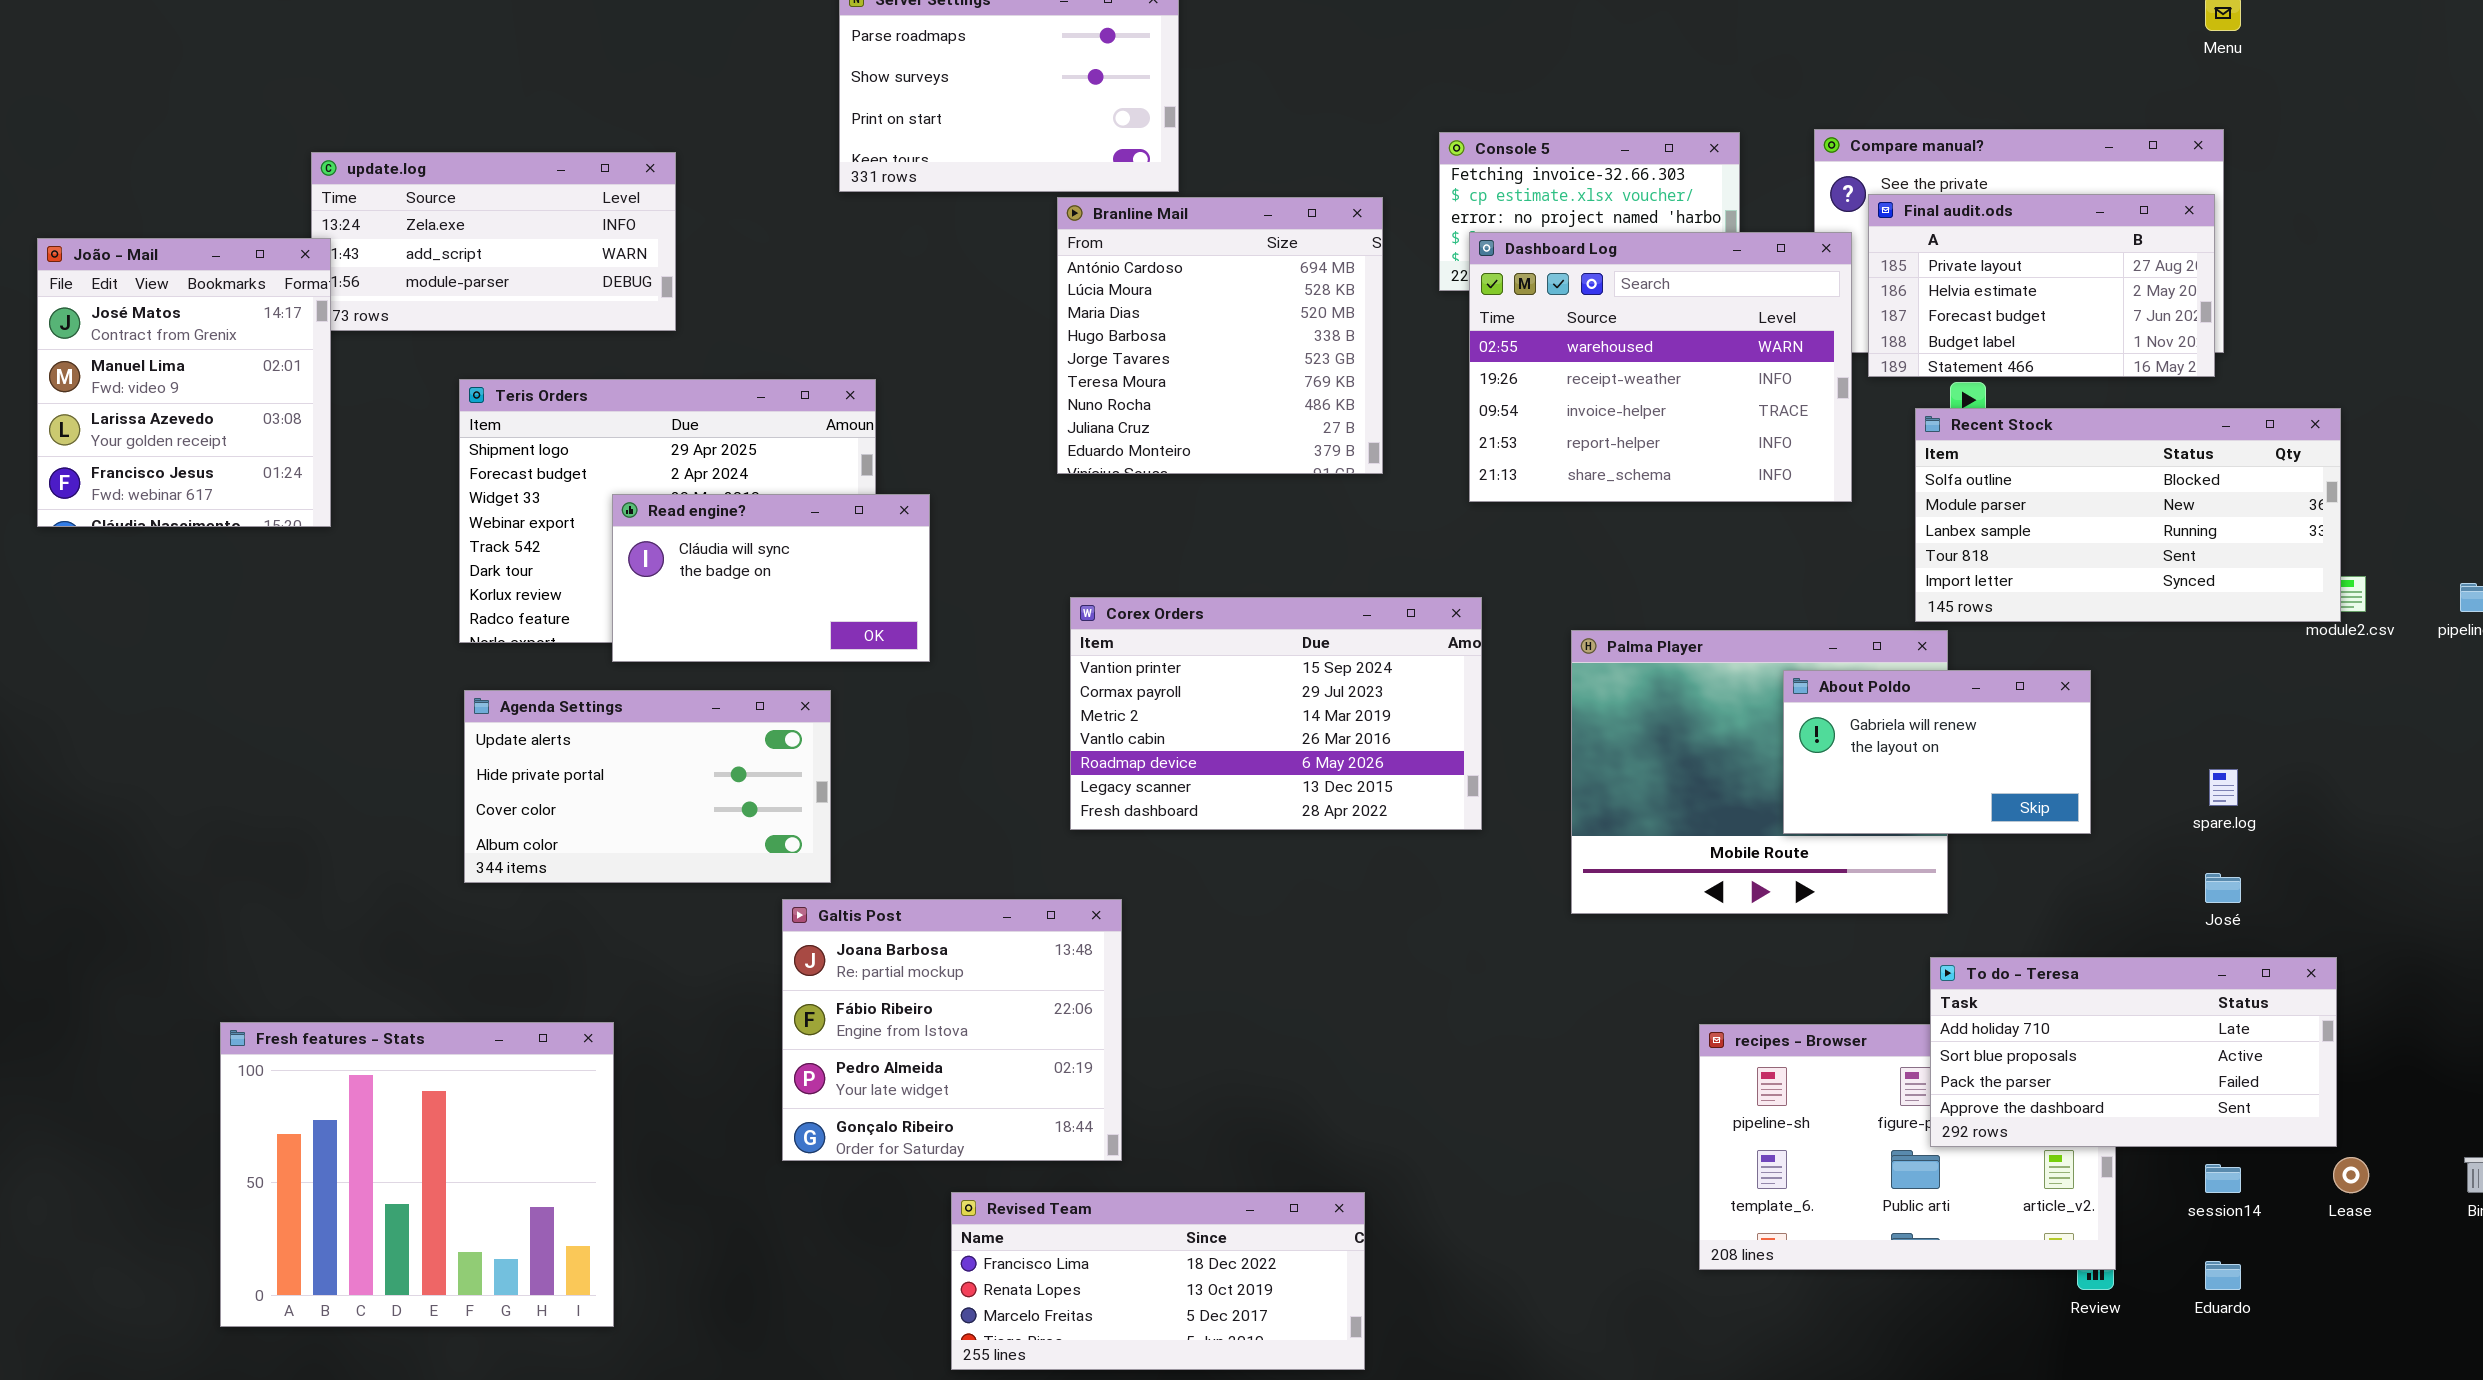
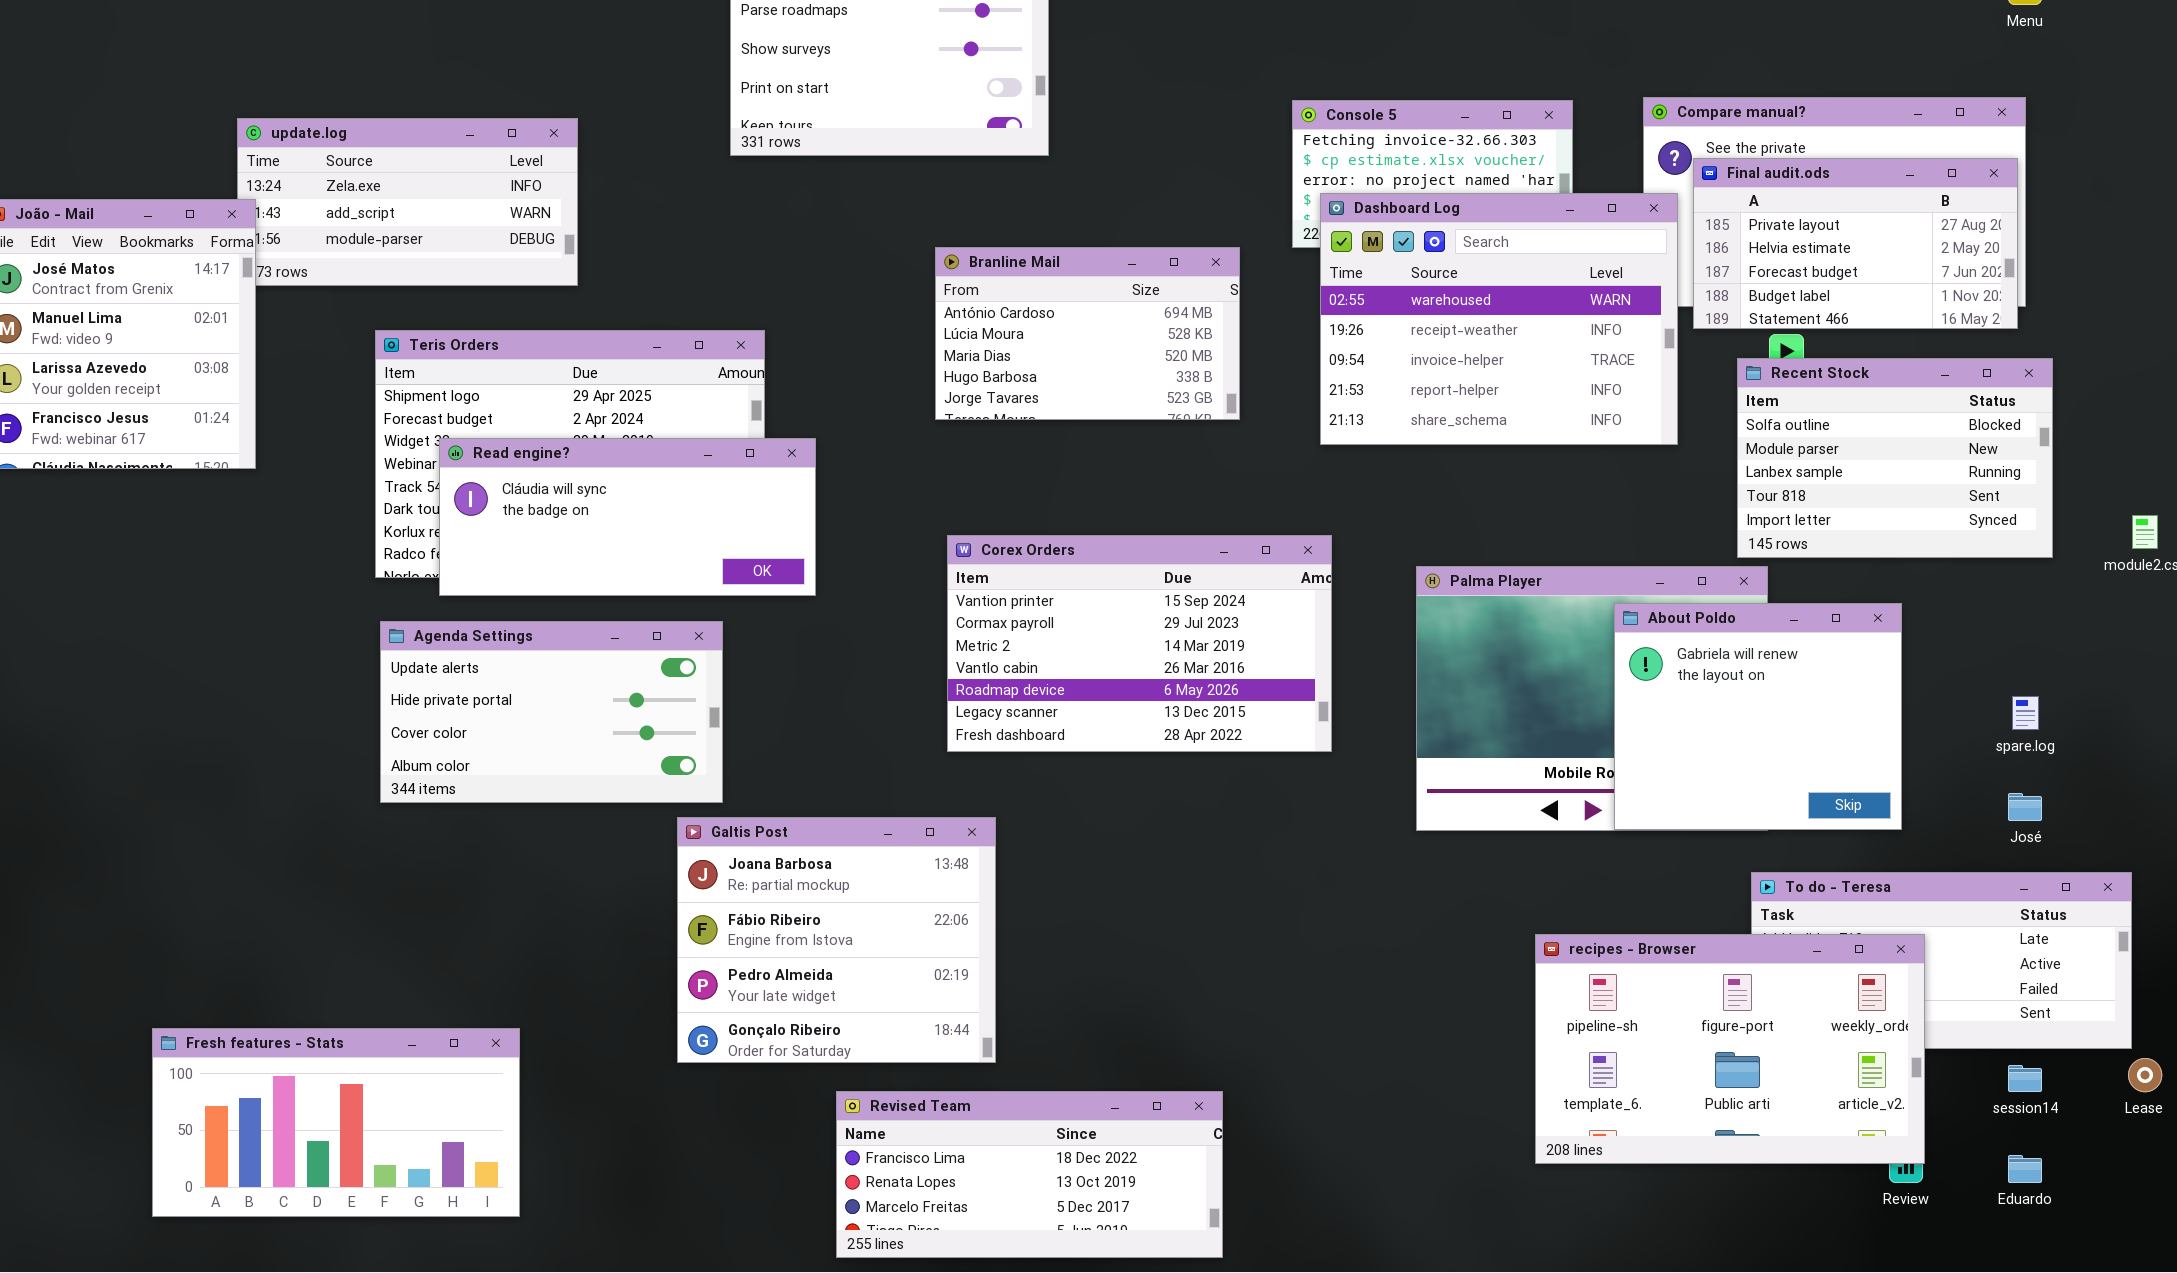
Branline Mail: [1057,197,1383,474] -> [935,247,1240,420], resized
Recent Stock: [1915,408,2341,622] -> [1737,358,2053,558], resized
Read engine?: [612,494,930,662] -> [439,438,816,596], resized
About Poldo: [1783,670,2091,834] -> [1614,603,1902,830], resized
Fresh features - Stats: [220,1022,614,1327] -> [152,1028,520,1217], resized
recipes - Browser: [1699,1024,2116,1270] -> [1535,934,1925,1164], raised

